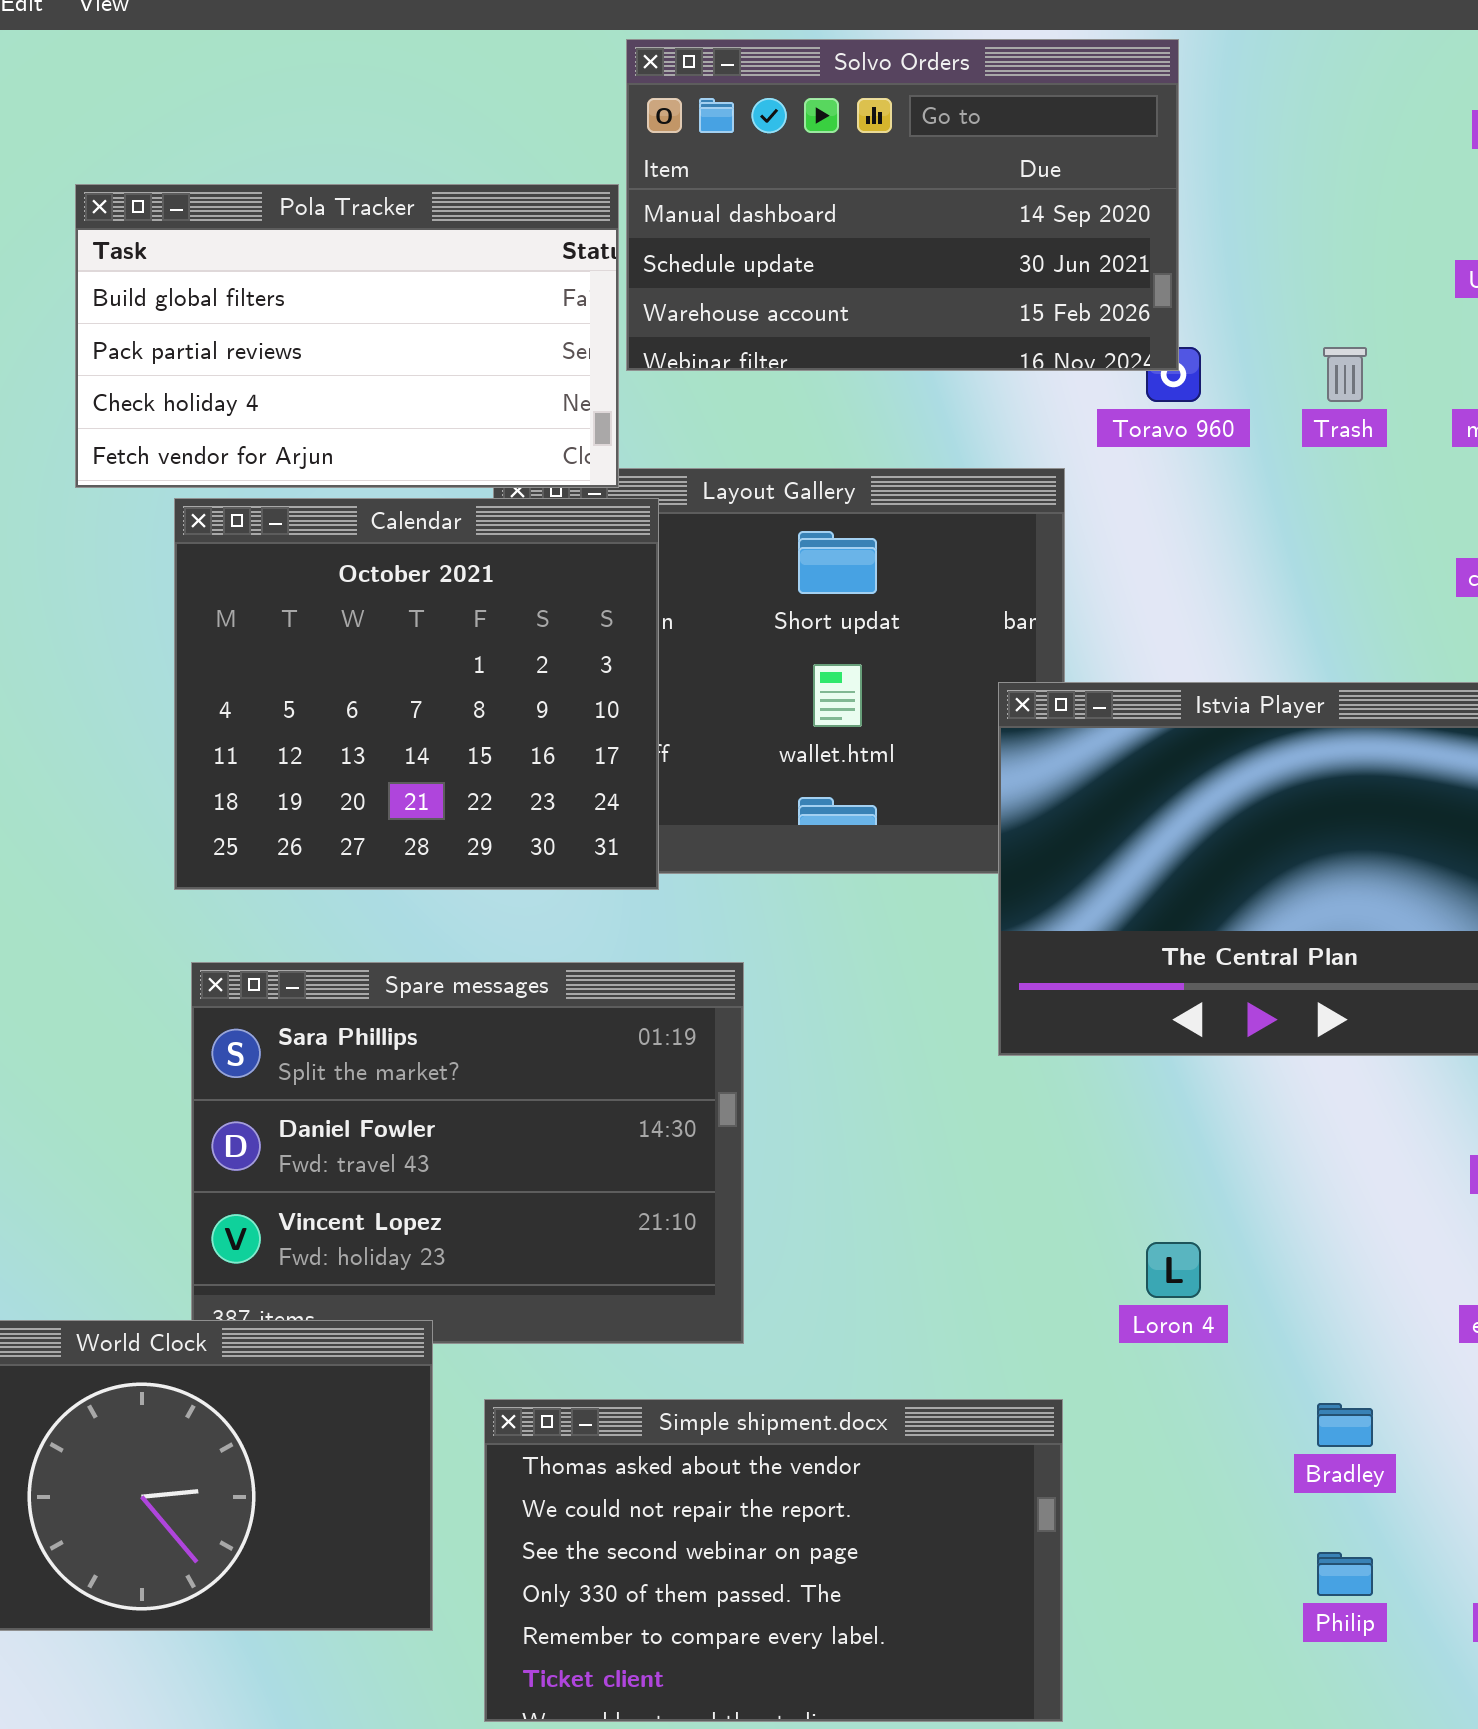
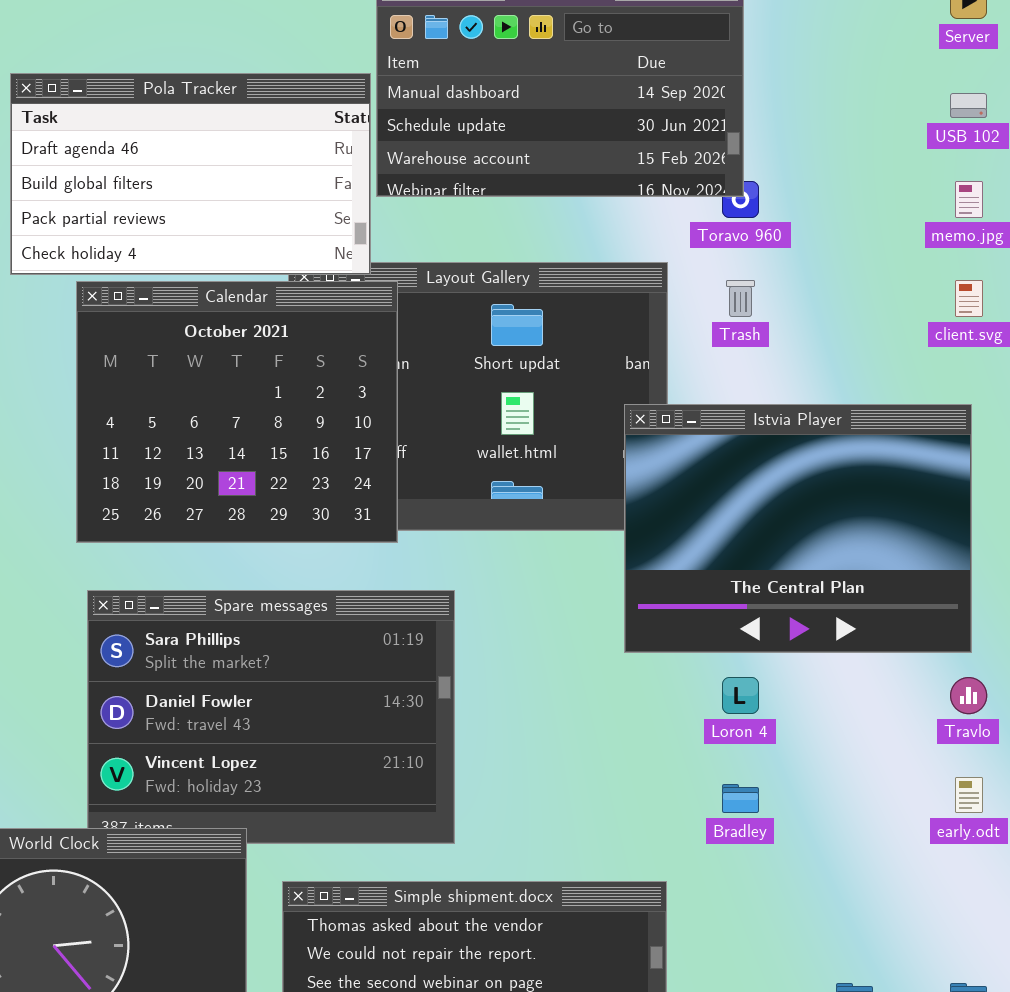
Pola Tracker: [75,184,619,488] -> [10,73,371,275], scrolled up 1 row
Trash: [1323,347,1367,402] -> [726,280,755,317], moved
Loron 4: [1146,1242,1201,1298] -> [722,677,759,714], moved
Bradley: [1317,1403,1373,1447] -> [722,784,759,813], moved

